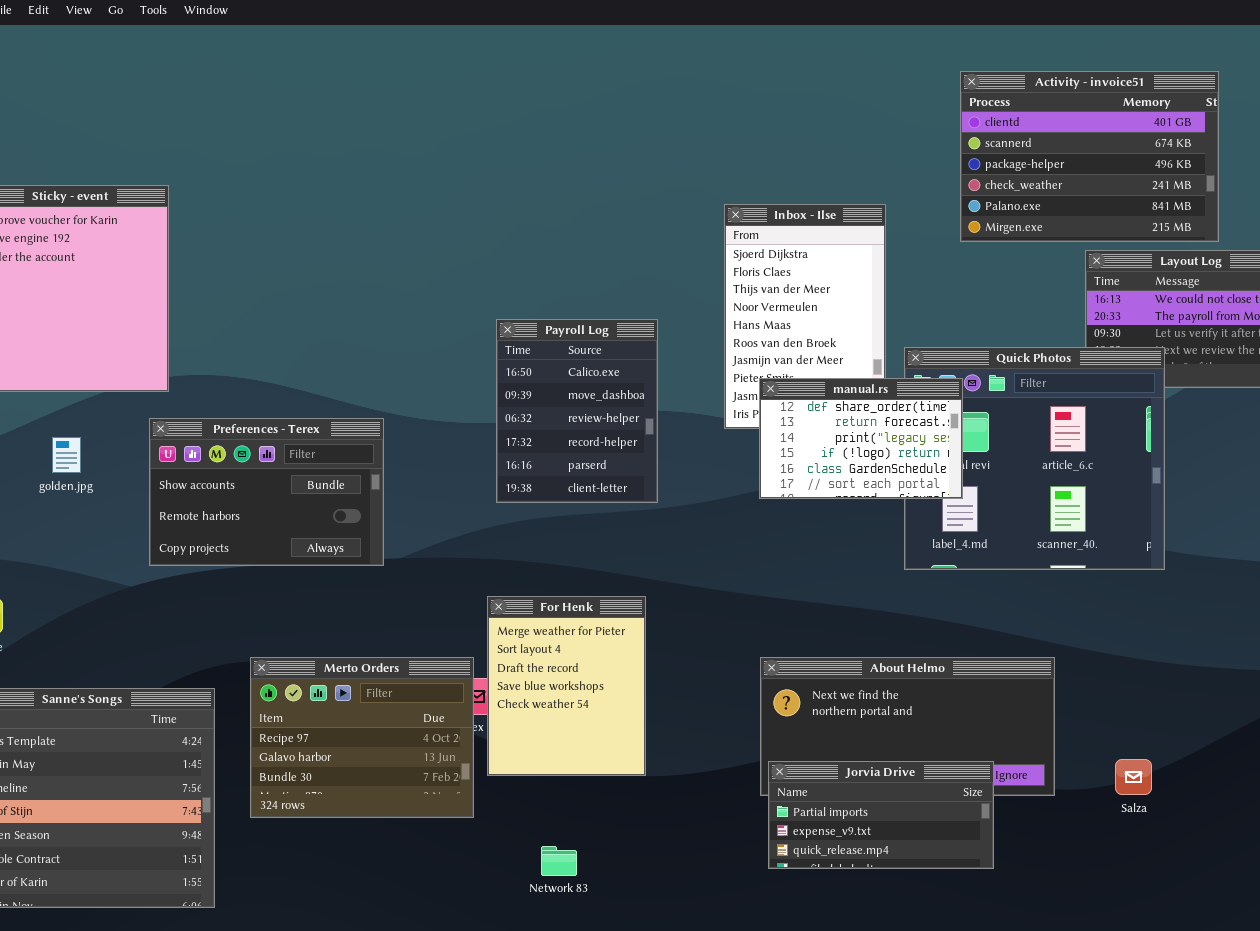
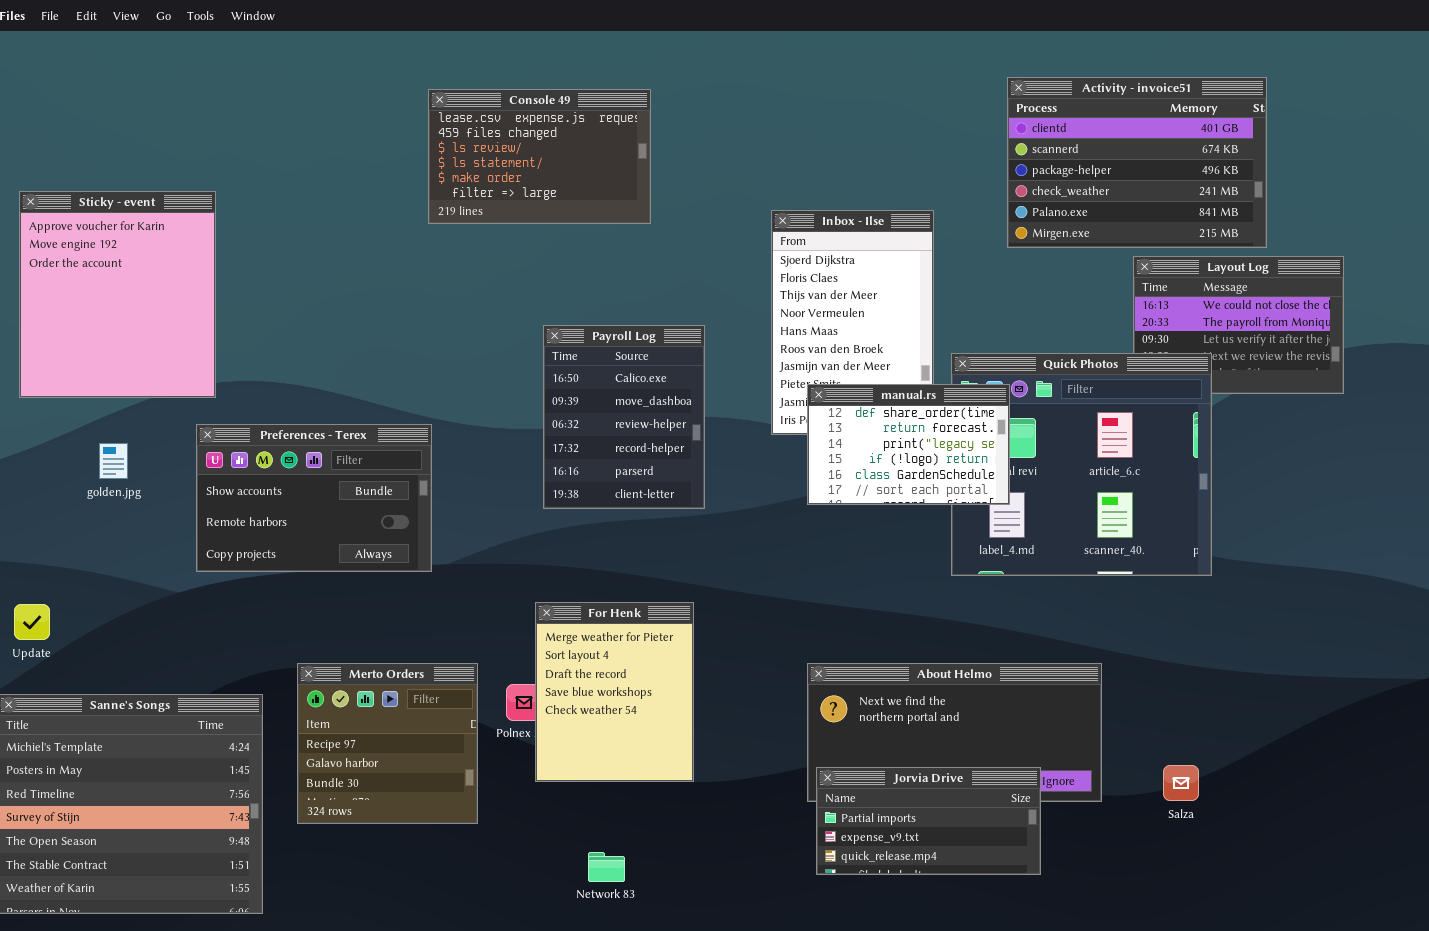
Console 49: none -> [428,89,651,224], opened
Merto Orders: [250,657,474,818] -> [297,663,478,824], resized

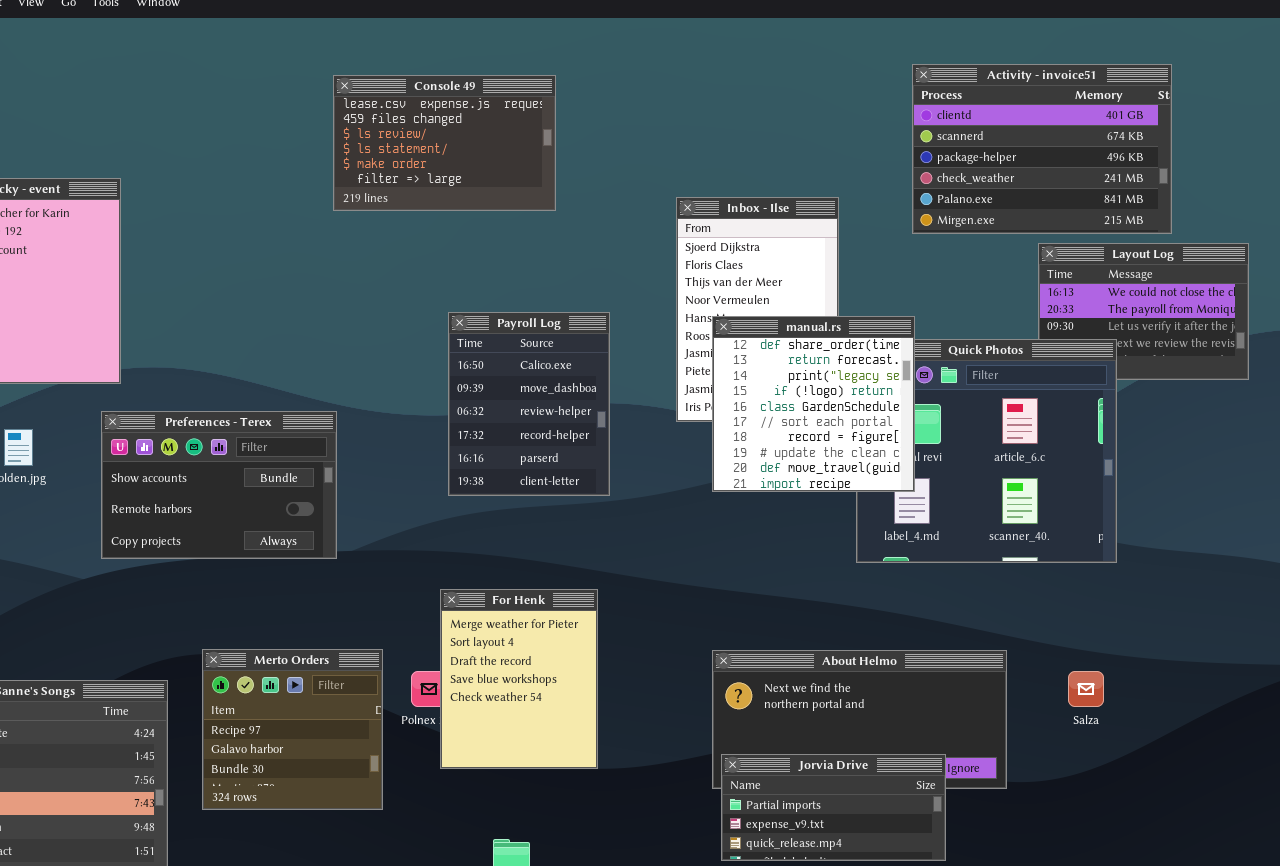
manual.rs: [807,384,1010,505] -> [712,316,915,492], resized
Salza: [1163,765,1199,801] -> [1068,671,1104,707], moved

